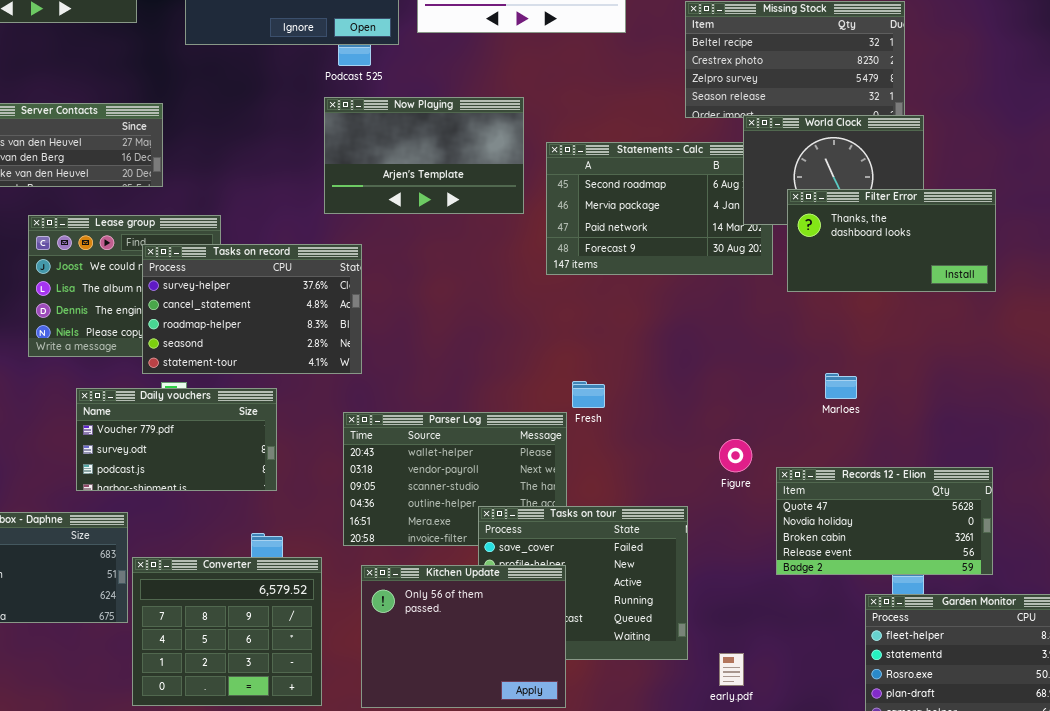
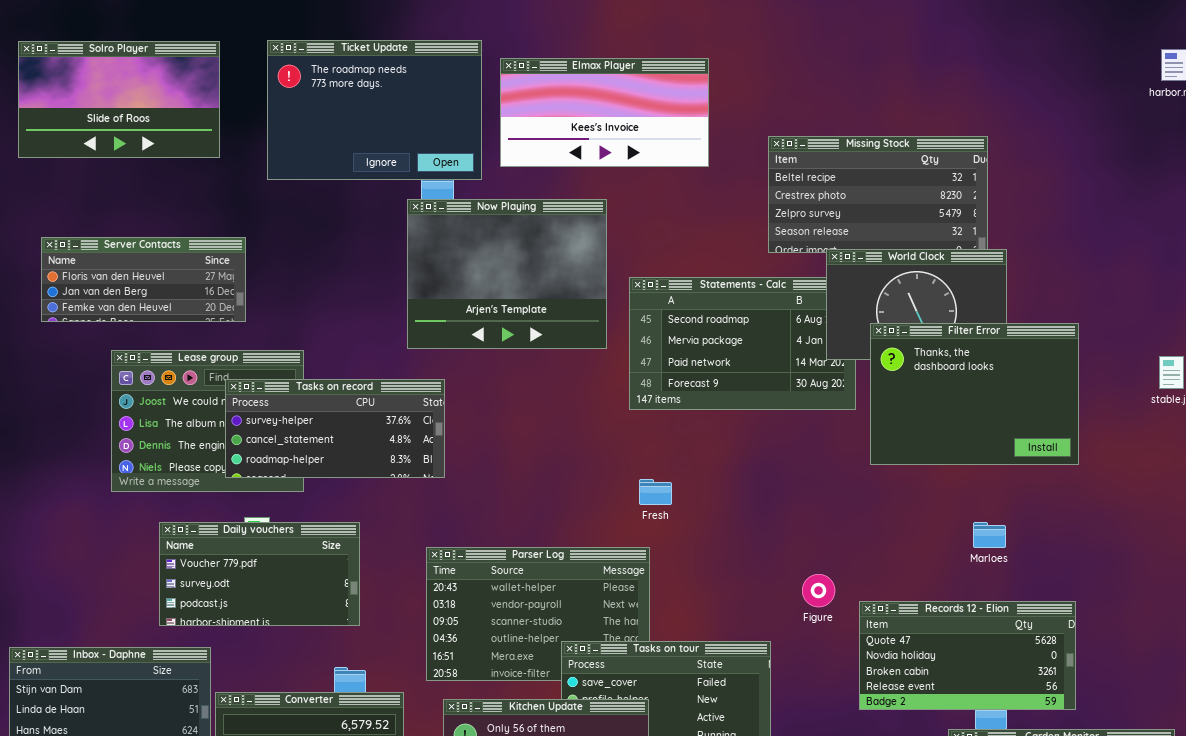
Now Playing: [324,97,524,214] -> [407,199,607,349], resized
Filter Error: [787,189,996,292] -> [870,323,1079,465], resized
Tasks on record: [142,244,362,374] -> [225,379,445,478], resized
Marloes: [825,373,857,399] -> [973,522,1006,548], moved
Fresh: [572,381,605,408] -> [639,479,672,505], moved

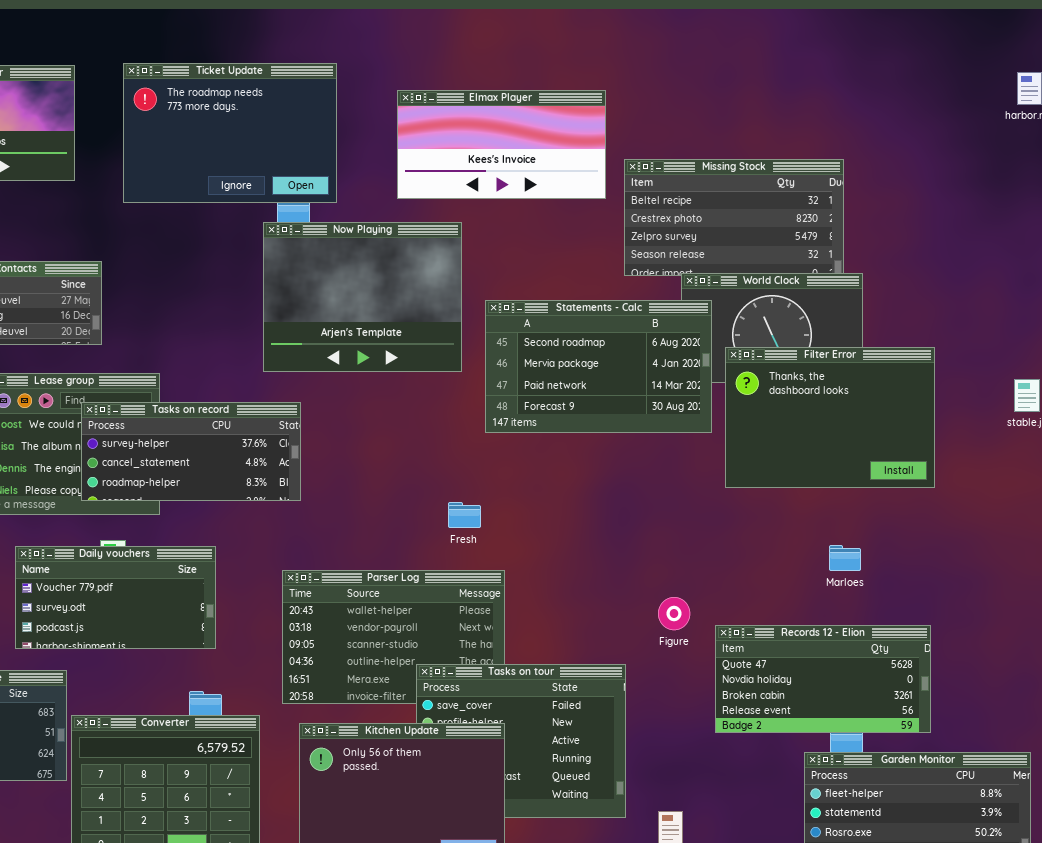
Elmax Player: [500,58,709,167] -> [397,90,606,199], moved
Statements - Calc: [629,277,856,410] -> [485,300,712,433], raised
Fresh: [639,479,672,505] -> [448,502,481,528], moved

